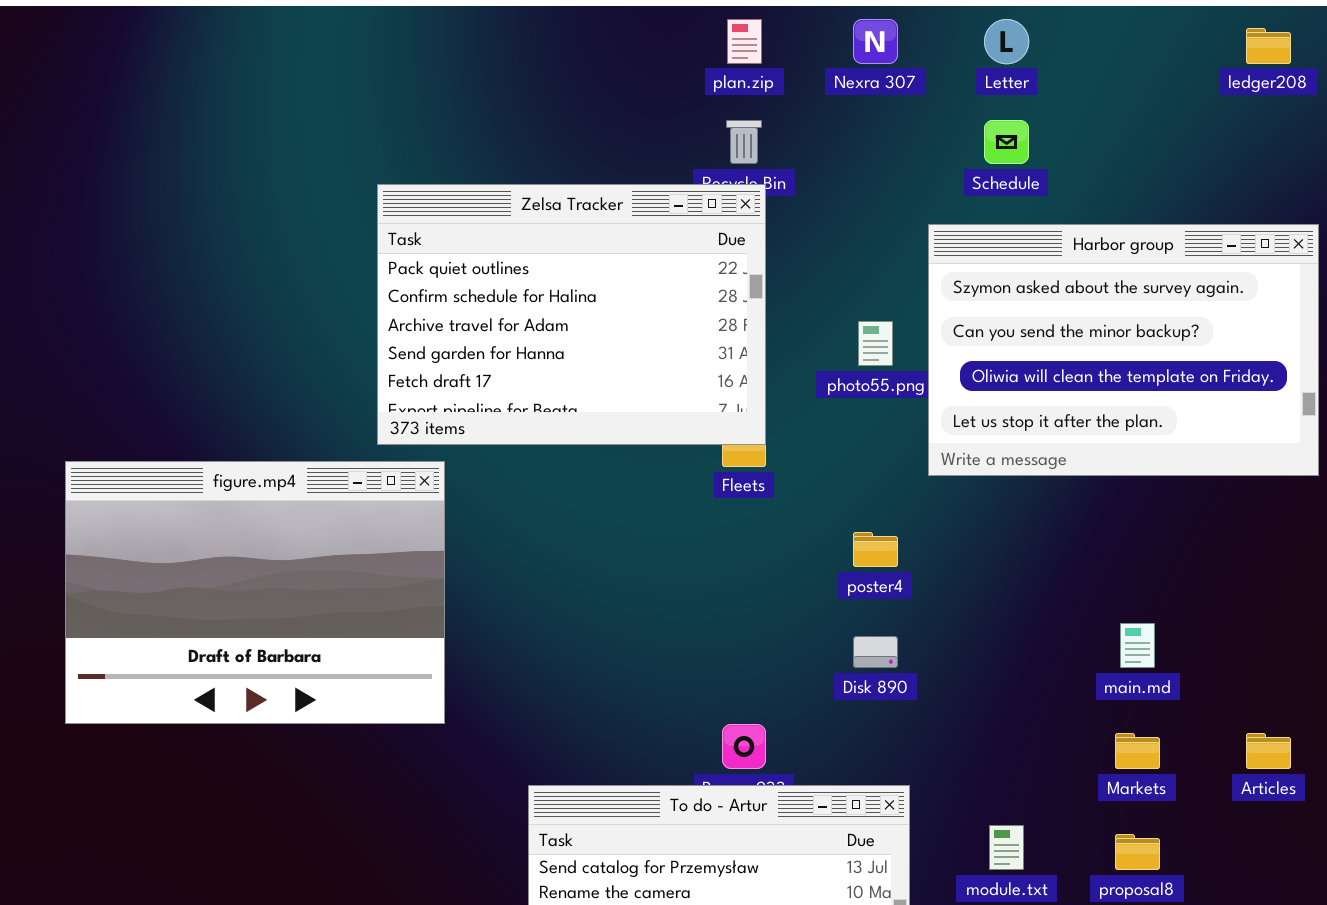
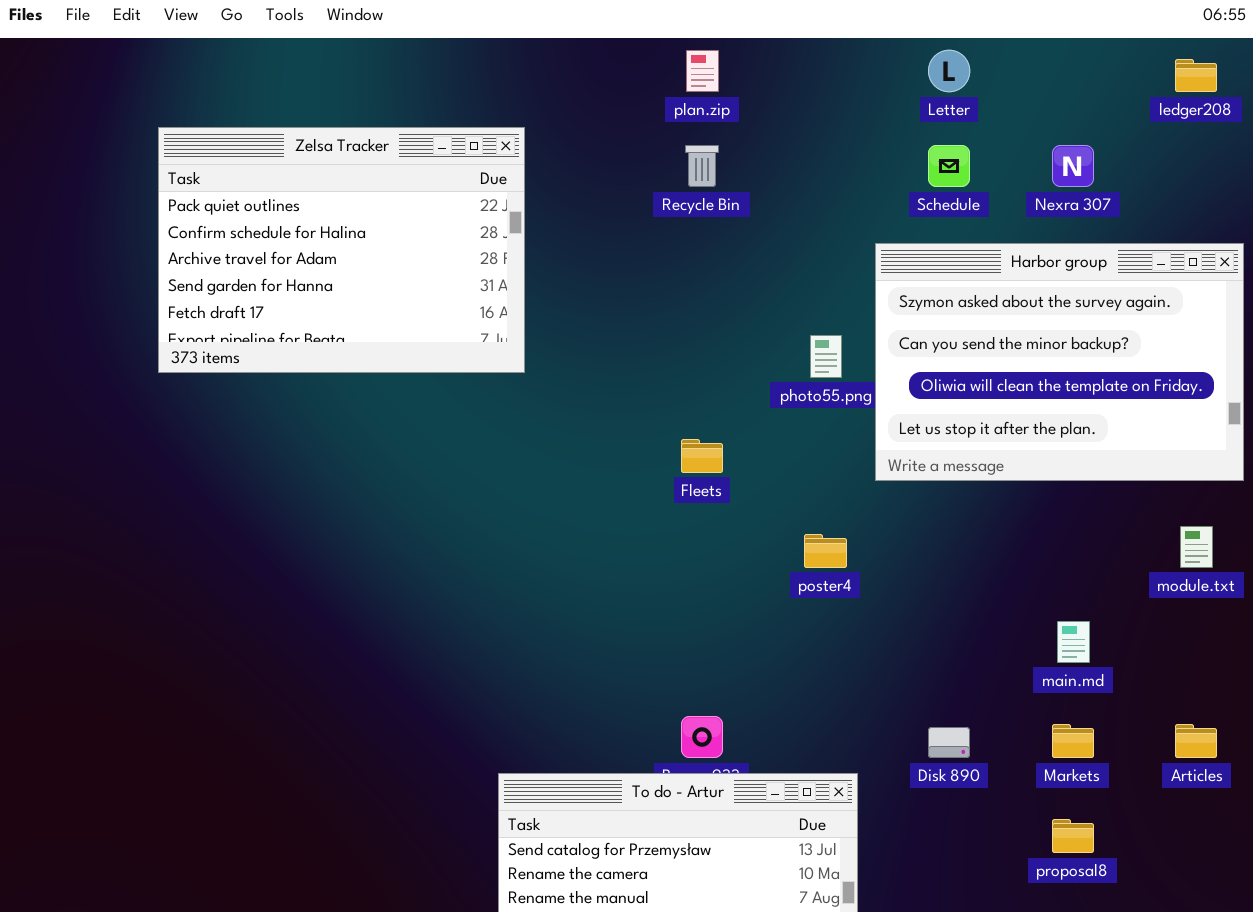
Nexra 307: [853,19,898,64] -> [1052,145,1094,187], moved
Zelsa Tracker: [377,184,766,445] -> [158,127,525,373], moved
figure.mp4: [65,461,445,724] -> none, closed
Disk 890: [853,636,898,668] -> [928,727,970,758], moved
module.txt: [989,825,1024,870] -> [1180,526,1213,568], moved

